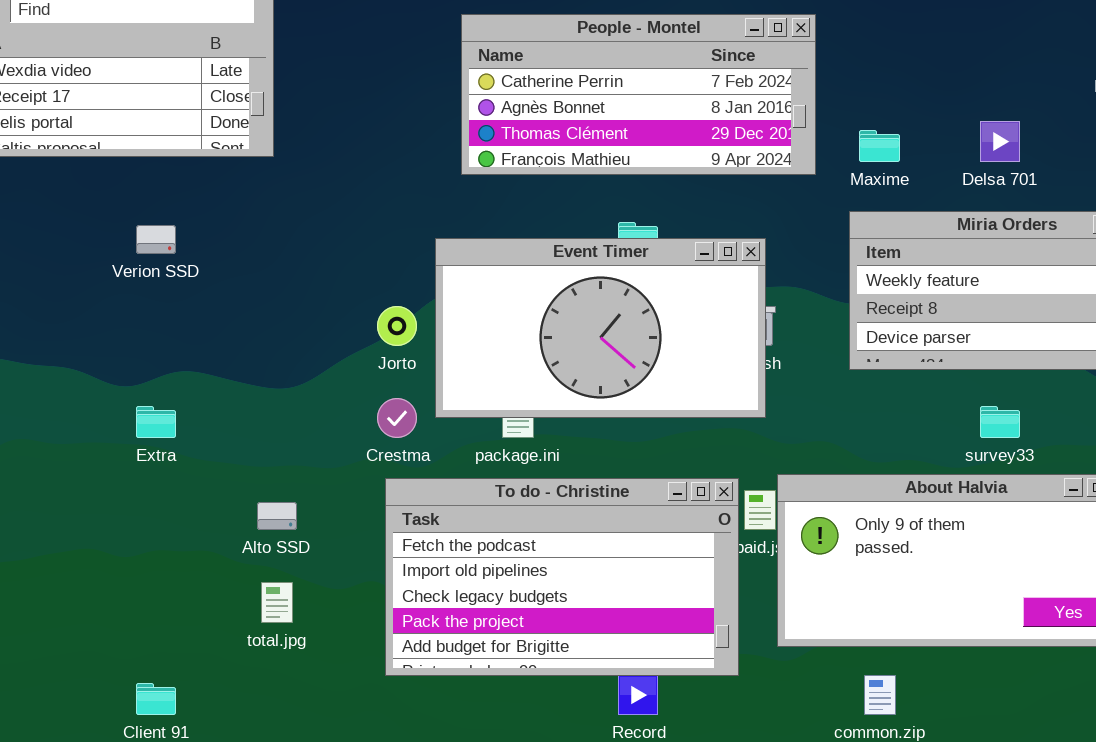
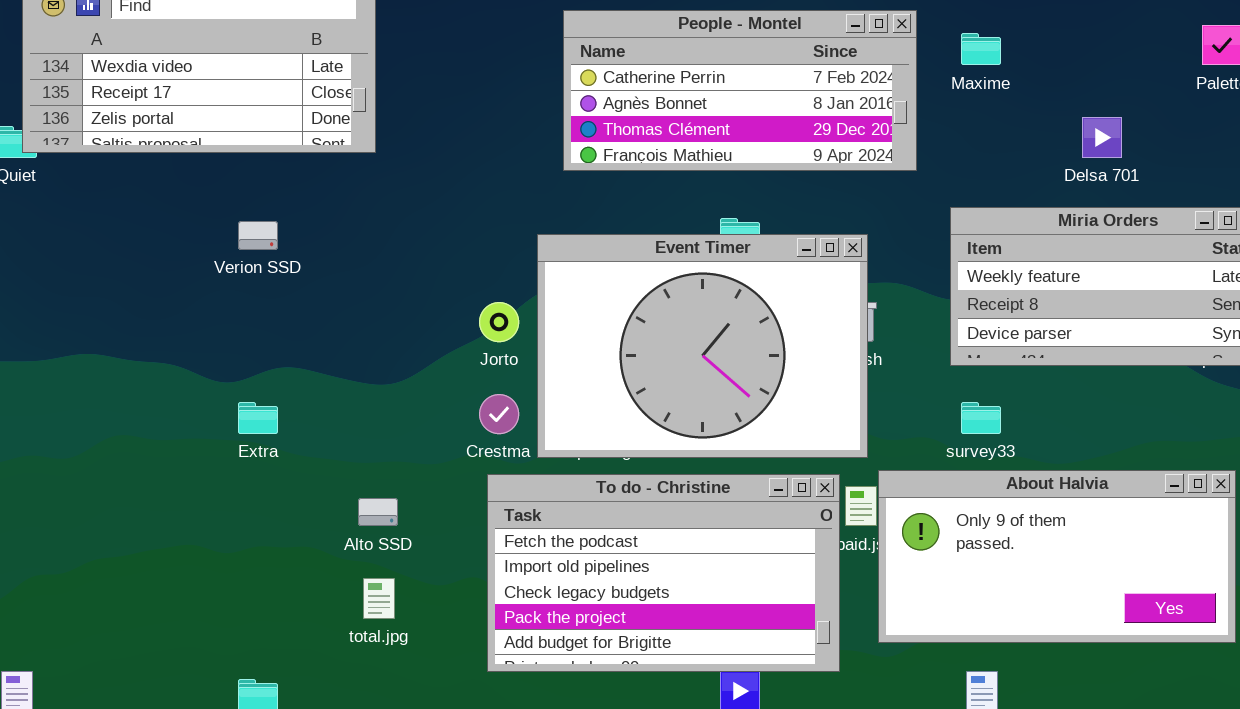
Maxime: [859,130,900,162] -> [961,33,1001,65], moved
Event Timer: [435,238,766,418] -> [537,234,868,458], resized
survey33: [980,406,1020,438] -> [961,402,1001,434], moved

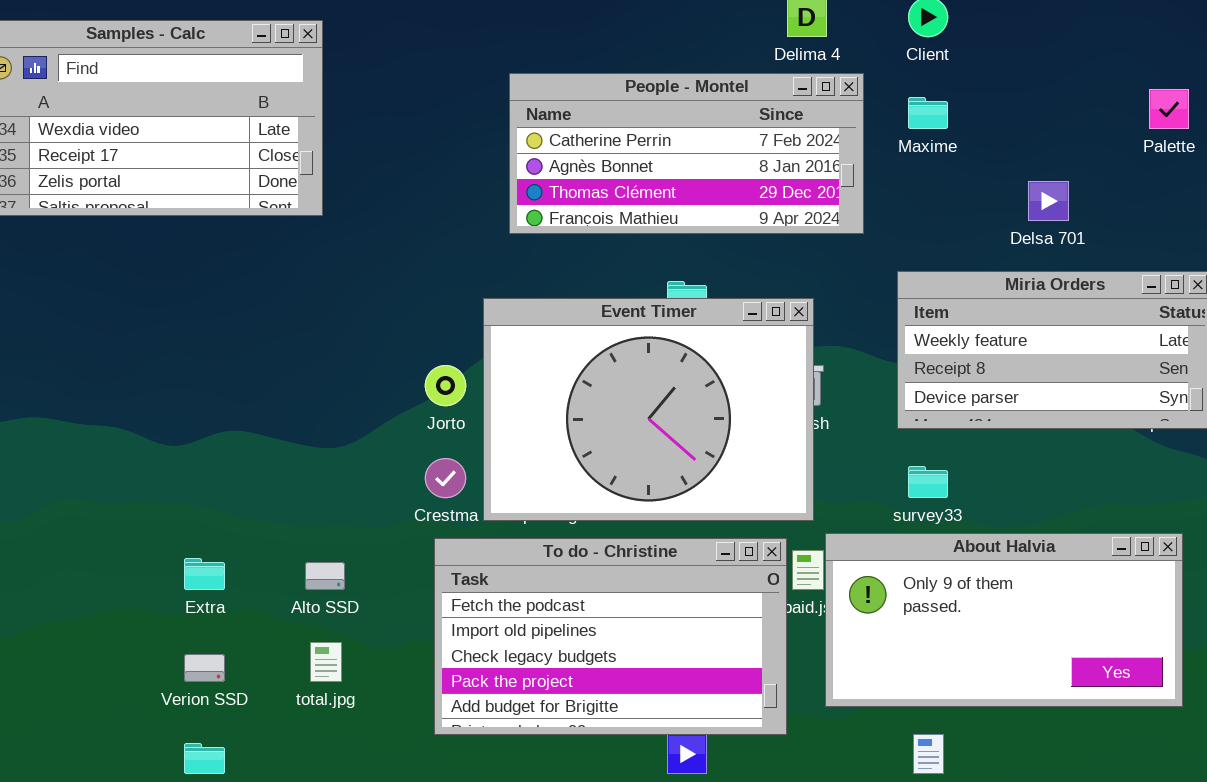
Verion SSD: [238,221,278,250] -> [184,654,225,682], moved
Extra: [238,402,278,434] -> [184,558,225,590], moved

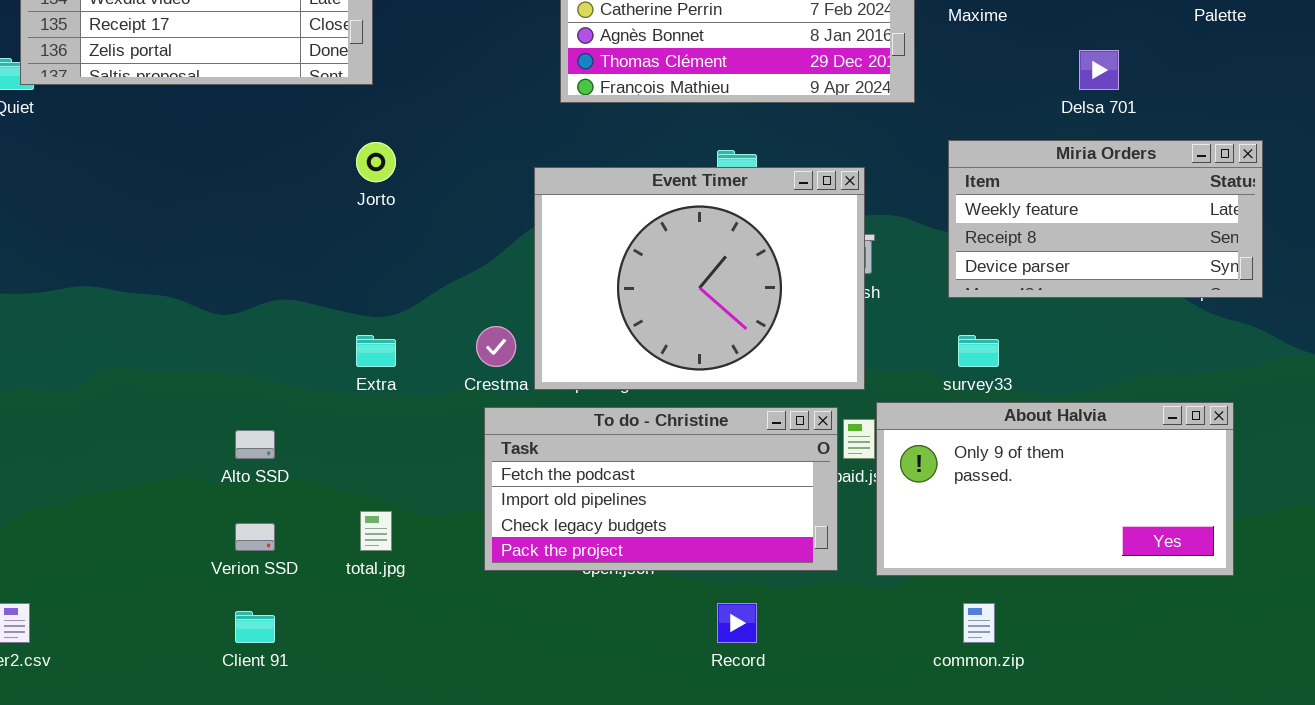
Jorto: [425,365,466,406] -> [356,142,396,182], moved
To do - Christine: [434,538,787,735] -> [484,407,838,571], resized
Extra: [184,558,225,590] -> [356,335,396,367], moved
Alto SSD: [305,562,345,590] -> [235,430,275,459], moved

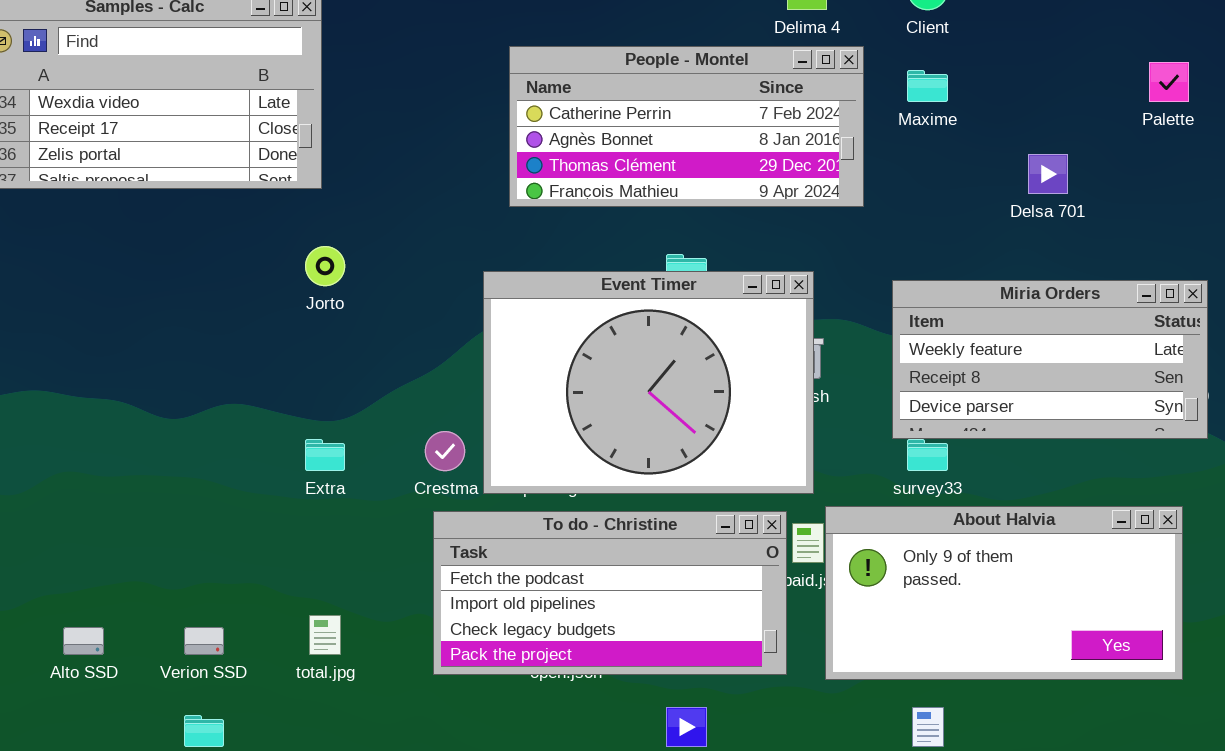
Miria Orders: [948,140,1263,298] -> [892,280,1208,439], moved
Alto SSD: [235,430,275,459] -> [63,627,104,655], moved

